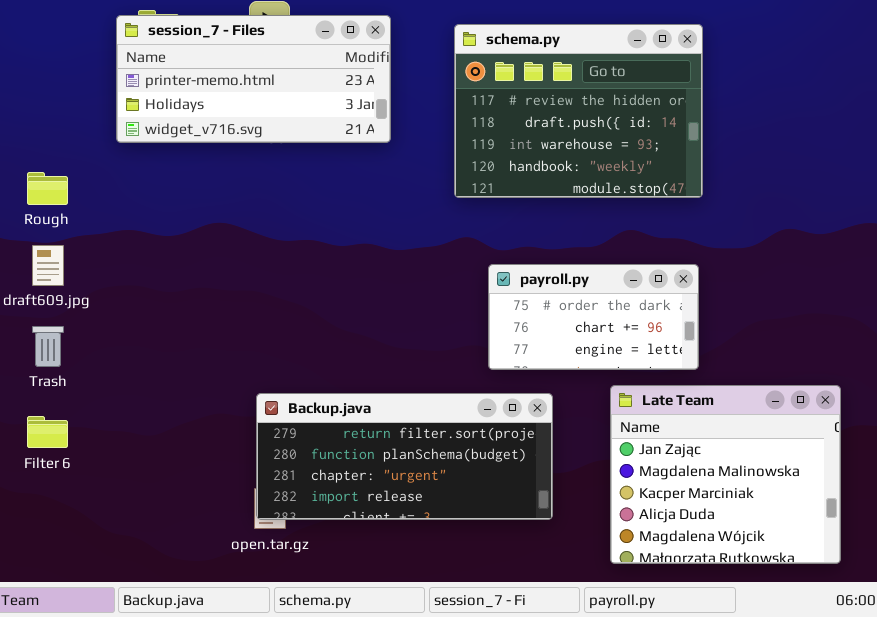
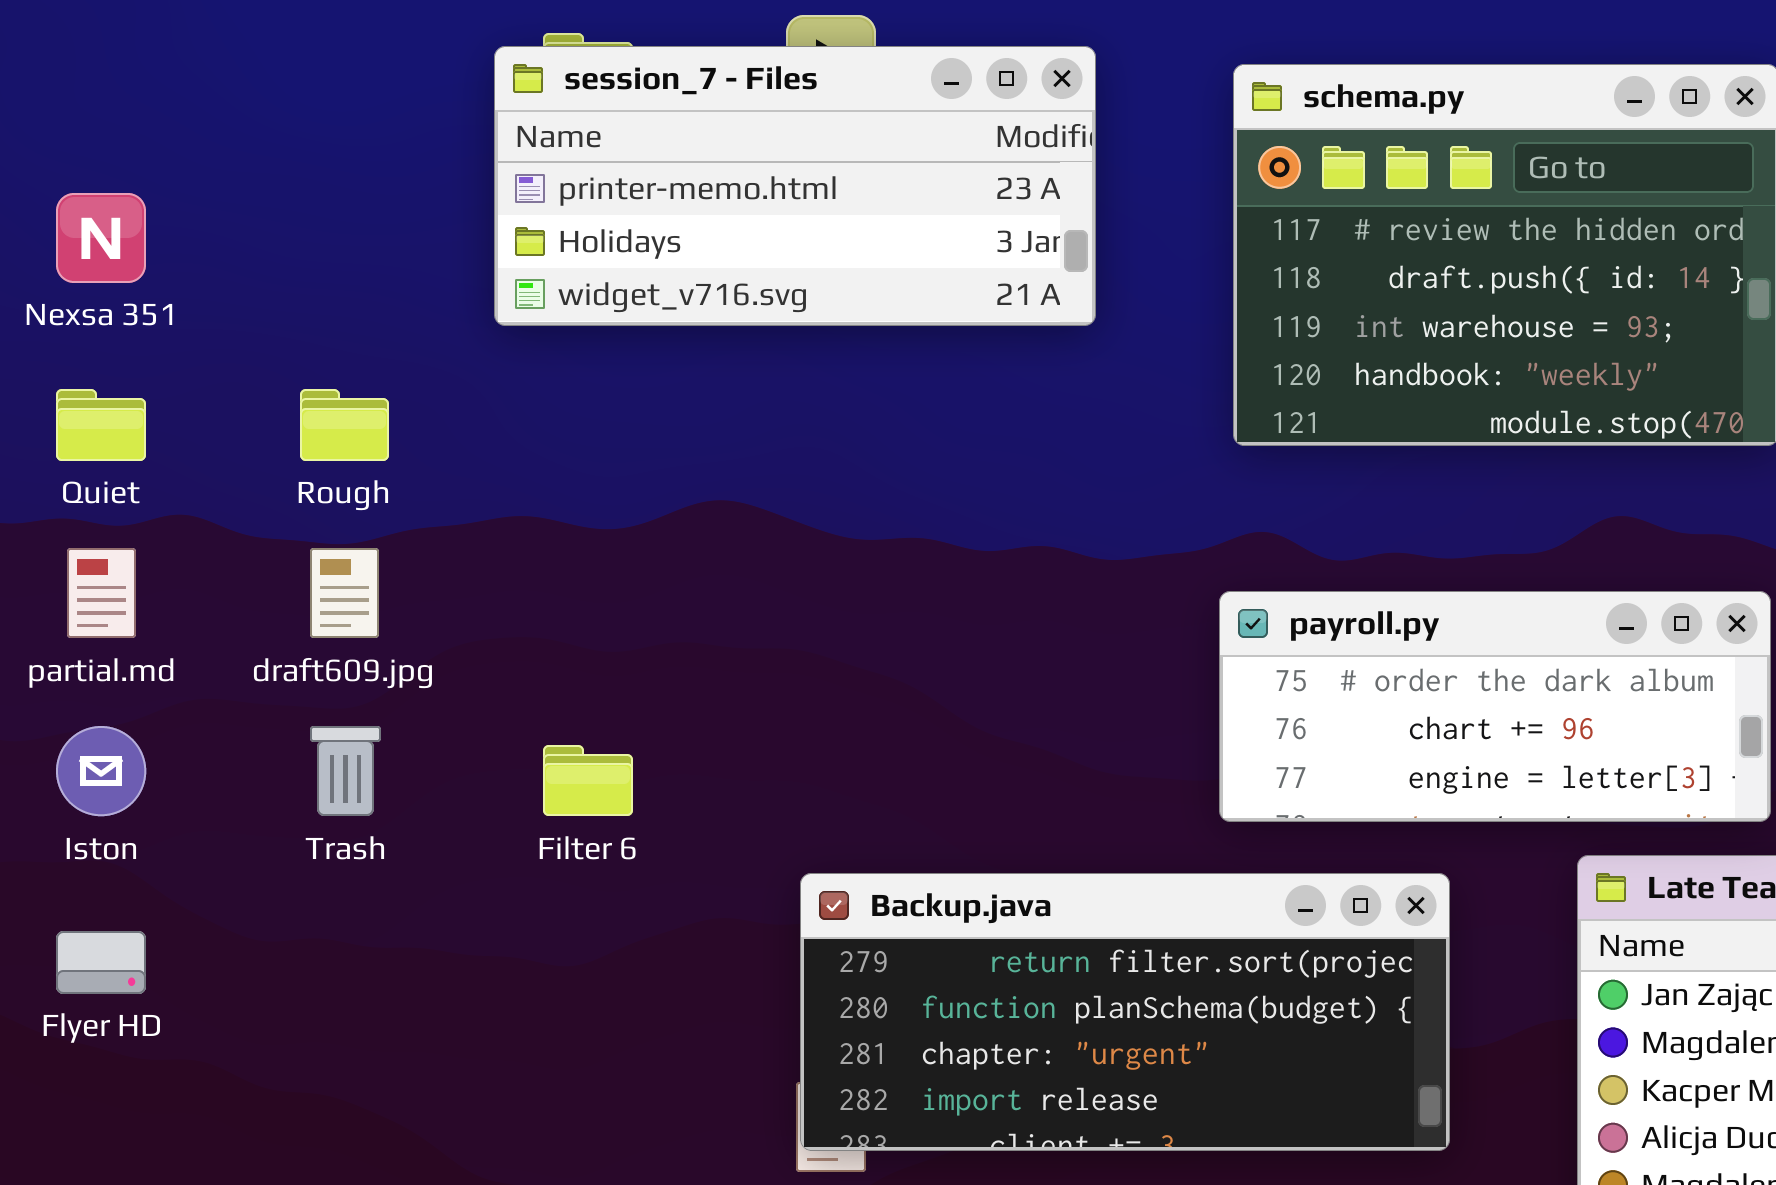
payroll.py: [488,264,699,370] -> [1219,591,1771,822], resized
Filter 6: [27,416,68,448] -> [543,745,633,816], moved

